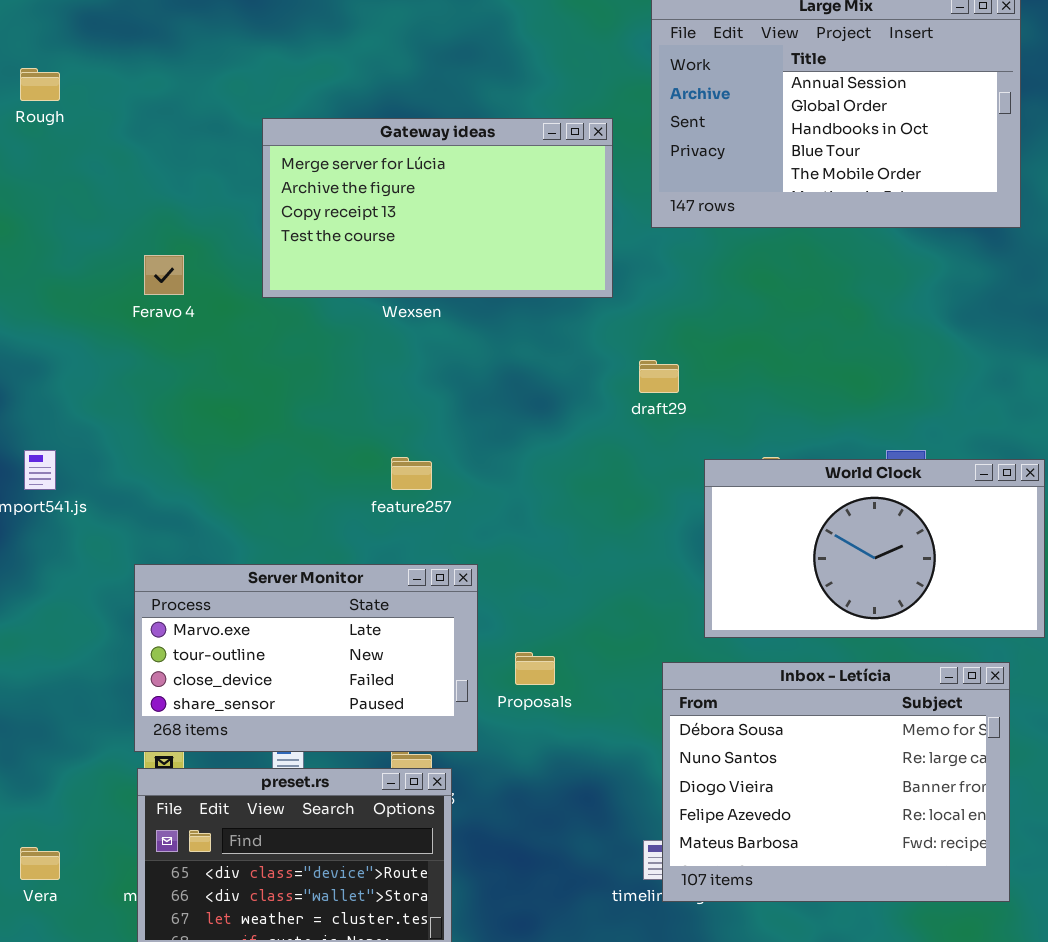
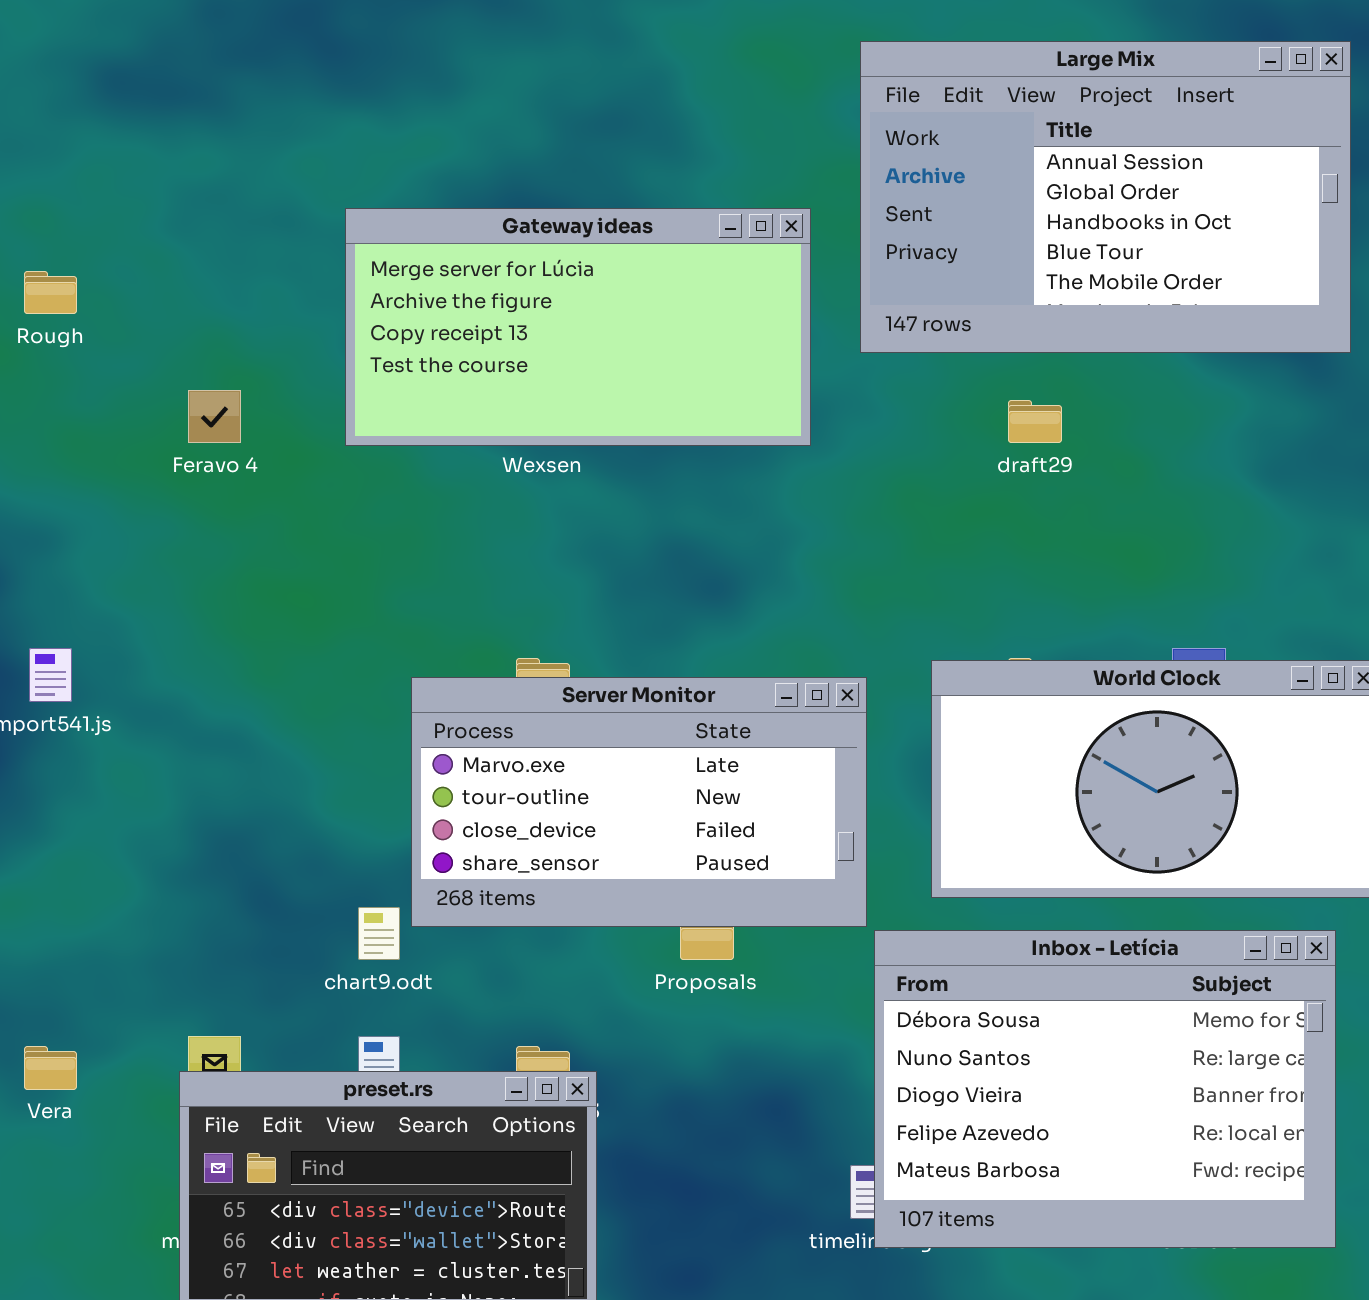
Rough: [20,68,60,101] -> [24,271,77,314], moved
draft29: [639,360,679,393] -> [1008,400,1062,443], moved
Server Monitor: [134,564,478,752] -> [411,677,867,927], moved
Vera: [20,847,60,880] -> [24,1046,77,1090], moved

